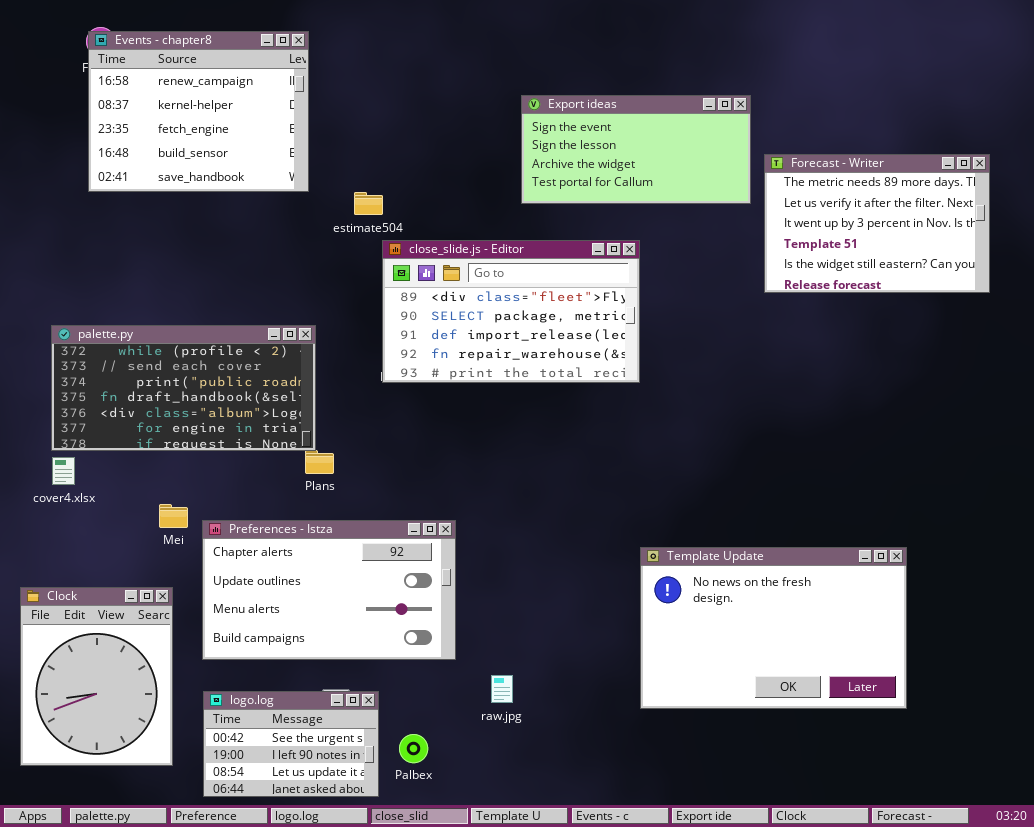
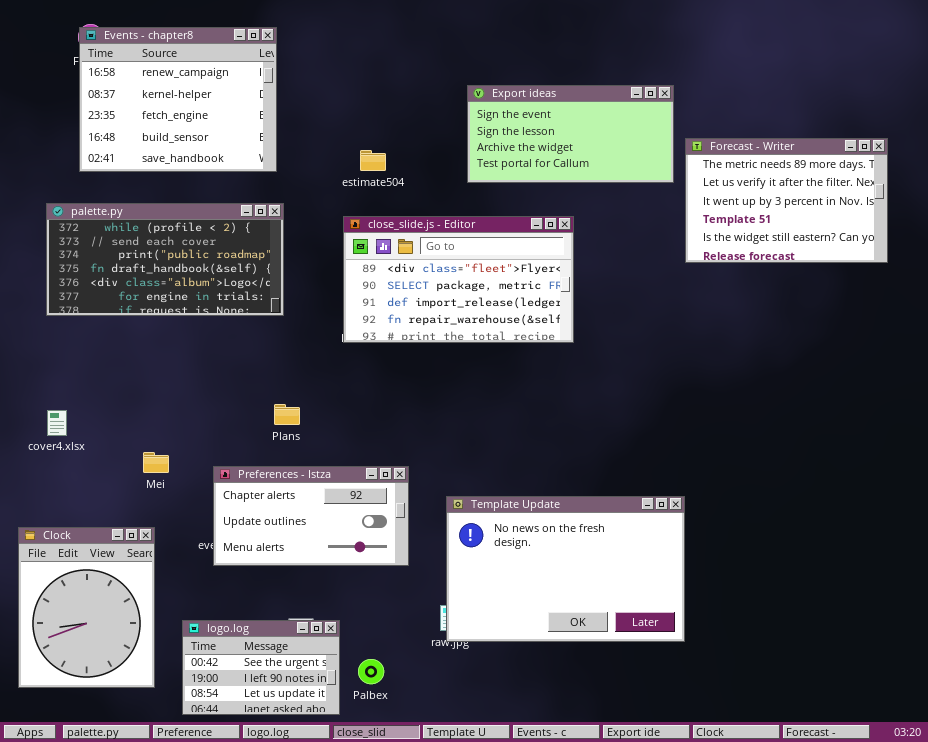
estimate504: [354,192,383,215] -> [360,150,386,171], moved
palette.py: [51,325,316,451] -> [46,203,284,316], moved
Preferences - Istza: [202,520,456,660] -> [213,466,409,566], resized
Template Update: [640,547,907,709] -> [446,496,685,642], moved

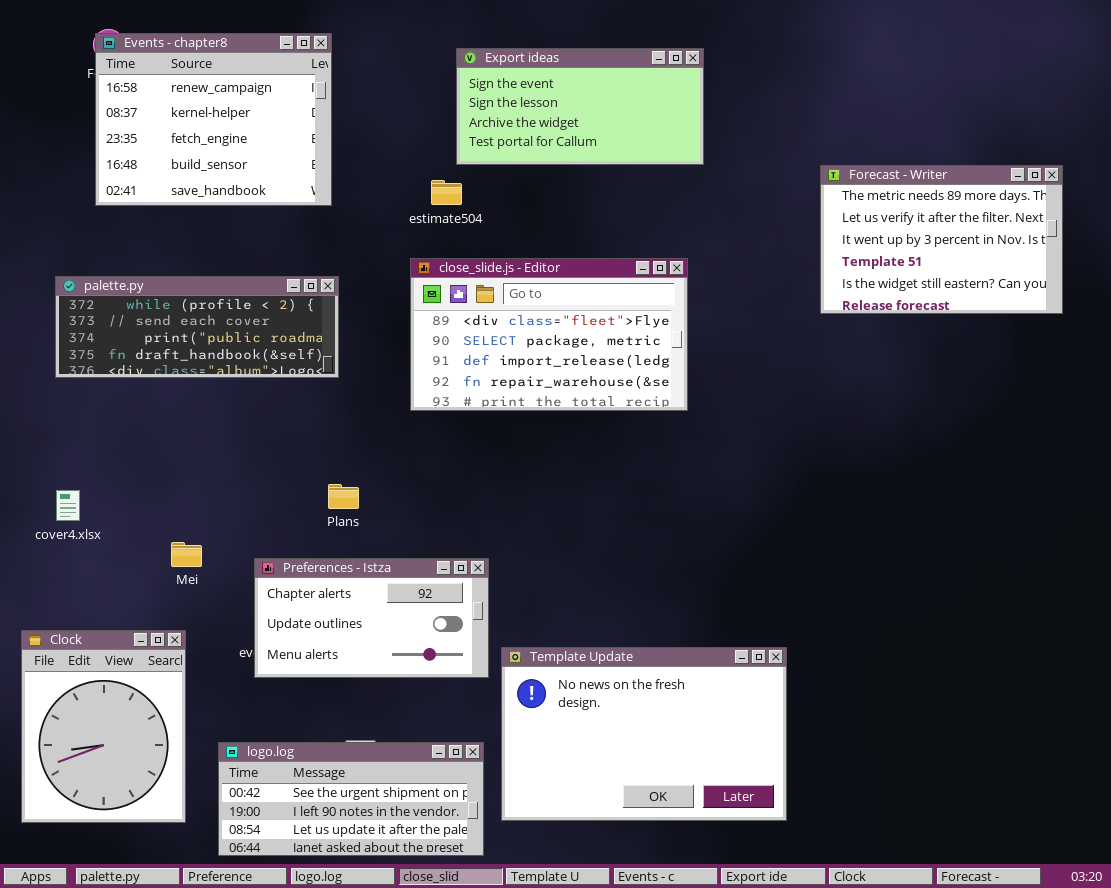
Export ideas: [467,85,674,183] -> [456,48,704,165], moved
palette.py: [46,203,284,316] -> [55,276,339,378], resized
Template Update: [446,496,685,642] -> [501,647,787,821], moved
logo.log: [182,620,340,715] -> [218,742,484,856], resized

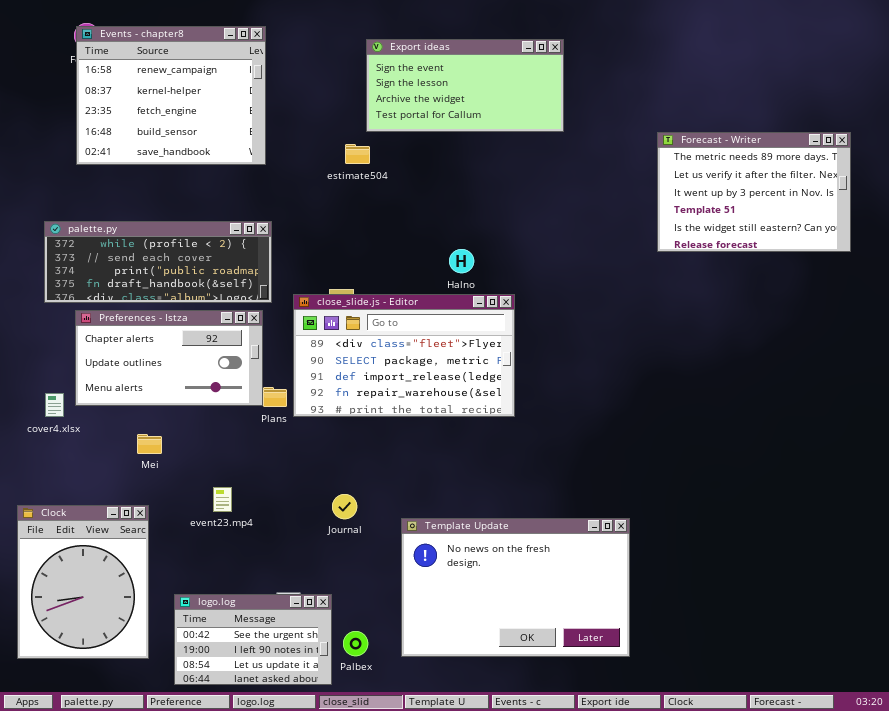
close_slide.js - Editor: [410,258,688,411] -> [293,294,515,417], moved
Preferences - Istza: [254,558,489,678] -> [75,310,263,406], moved
logo.log: [218,742,484,856] -> [174,594,332,685], resized

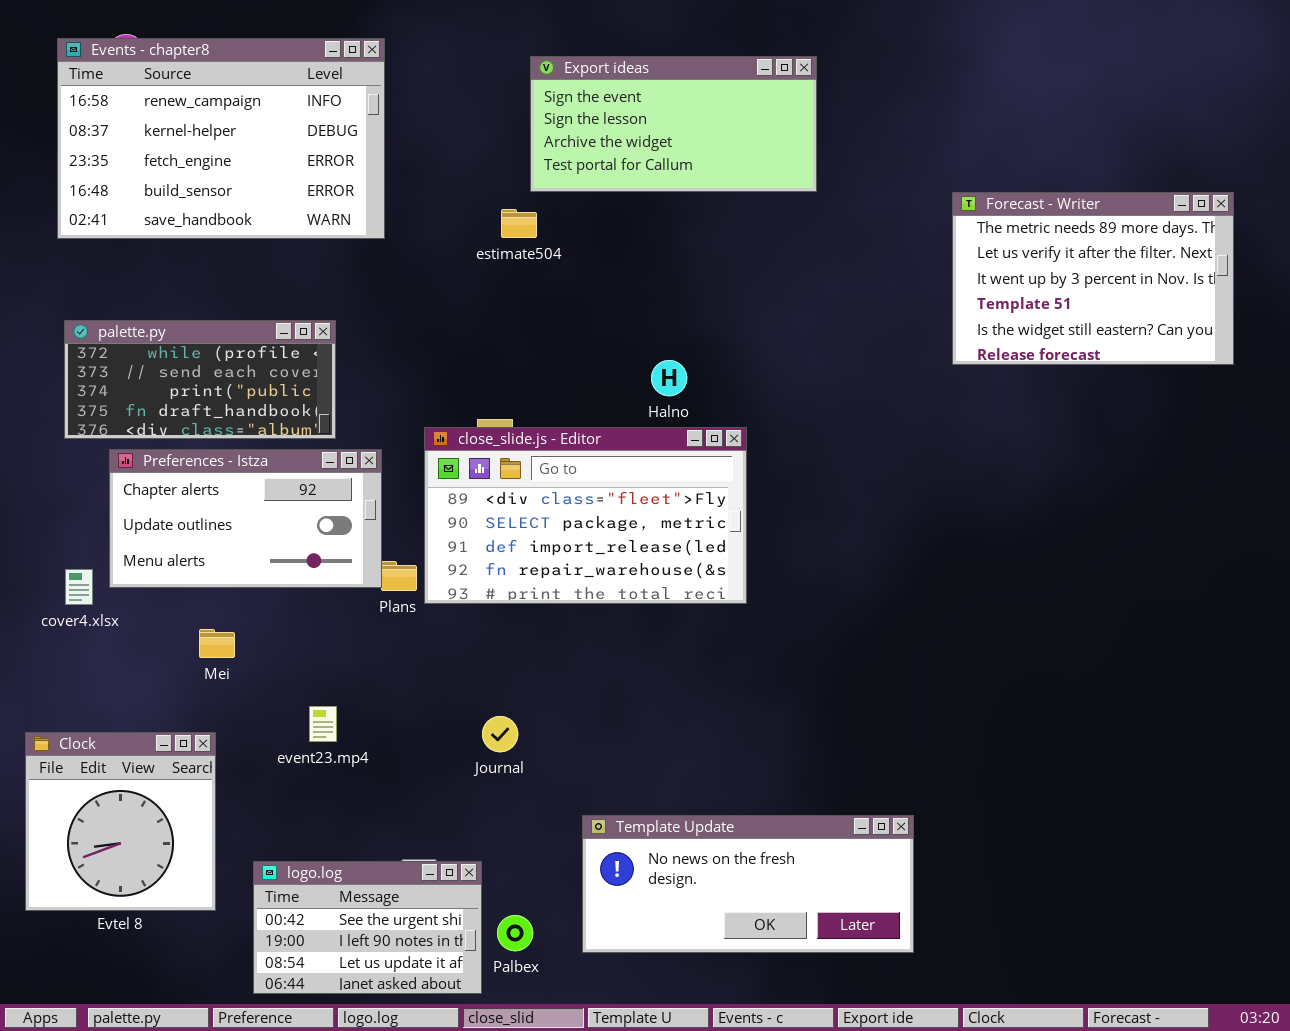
Events - chapter8: [76,26,266,165] -> [57,38,385,239], resized
palette.py: [44,221,272,303] -> [64,320,336,439], resized
Clock: [17,505,149,659] -> [25,732,216,911], resized
Template Update: [401,518,630,657] -> [582,815,914,953], resized

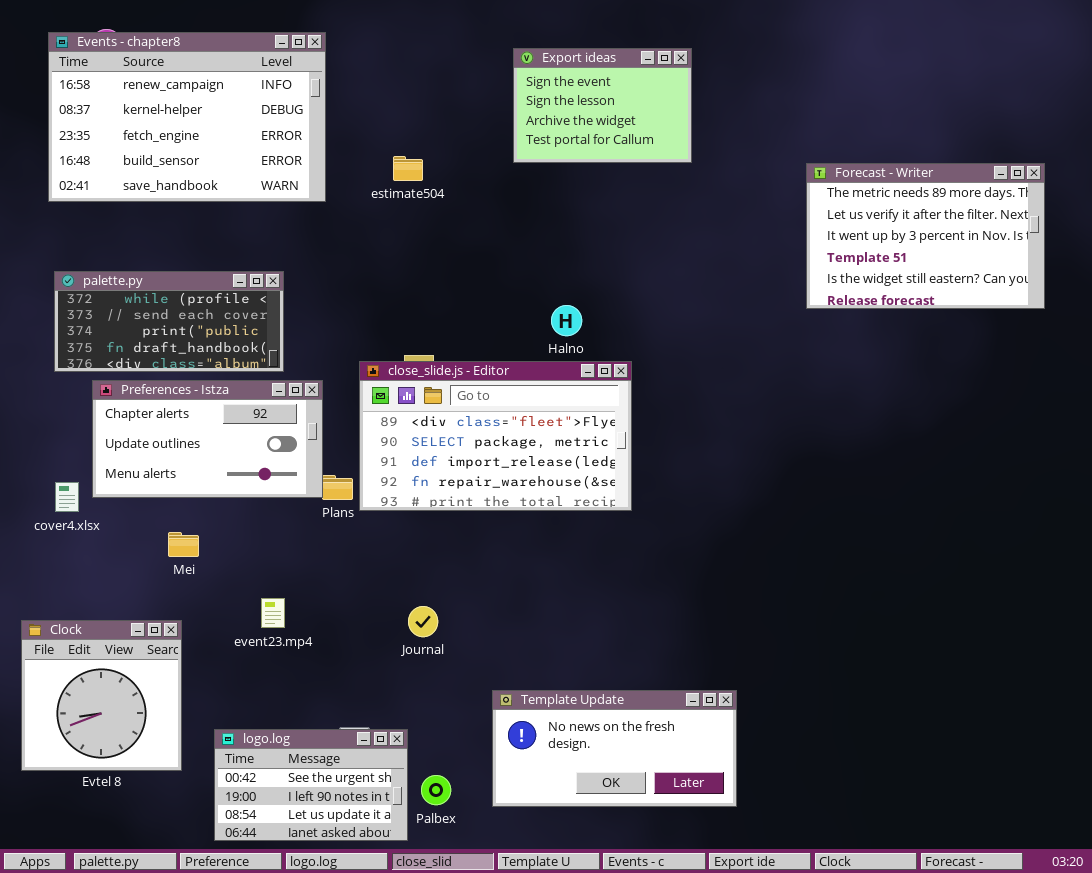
Export ideas: [530,56,817,192] -> [513,48,692,163], resized
estimate504: [501,209,537,238] -> [393,156,423,181], moved
Template Update: [582,815,914,953] -> [492,690,737,807], resized

